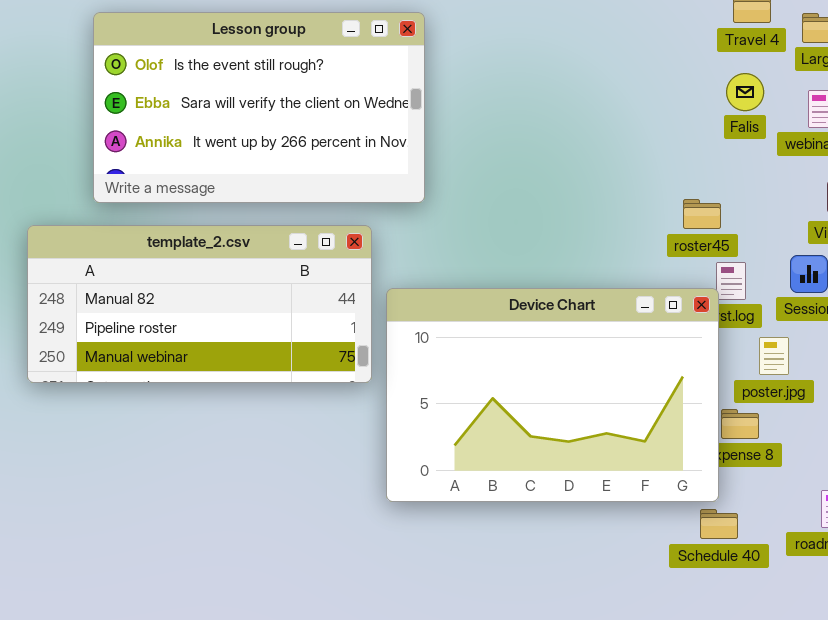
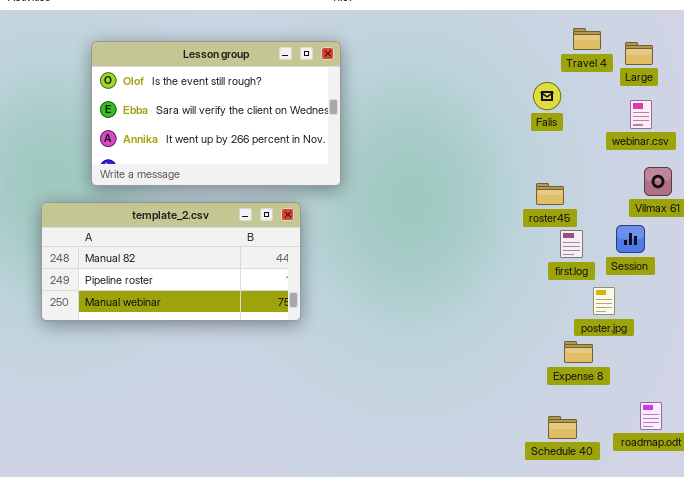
Falis: [726,73,764,111] -> [533,82,561,110], moved
Device Chart: [386,288,719,502] -> none, closed

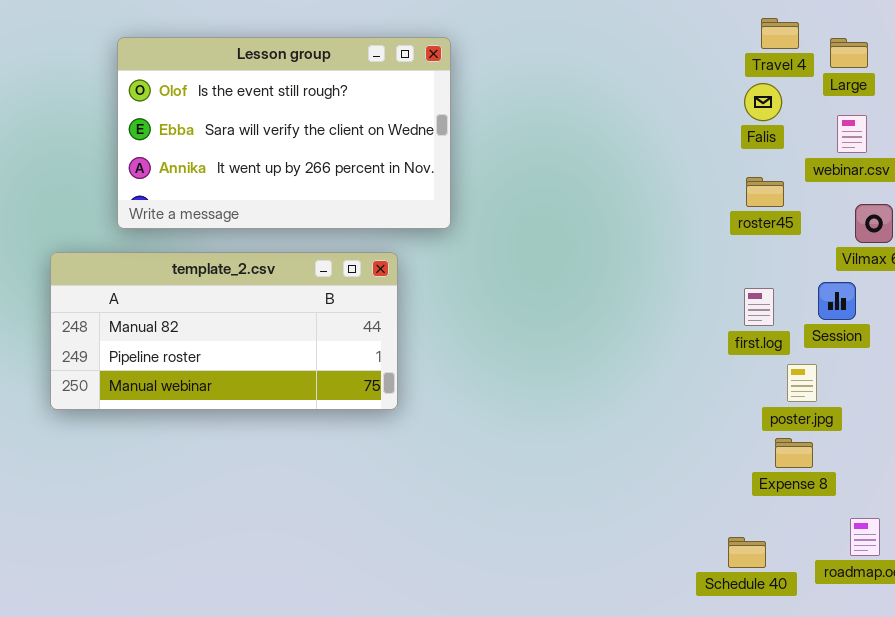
Falis: [533,82,561,110] -> [744,83,782,121], moved
roster45: [536,183,564,205] -> [746,177,784,207], moved
Expense 8: [564,341,593,363] -> [775,438,813,468], moved

